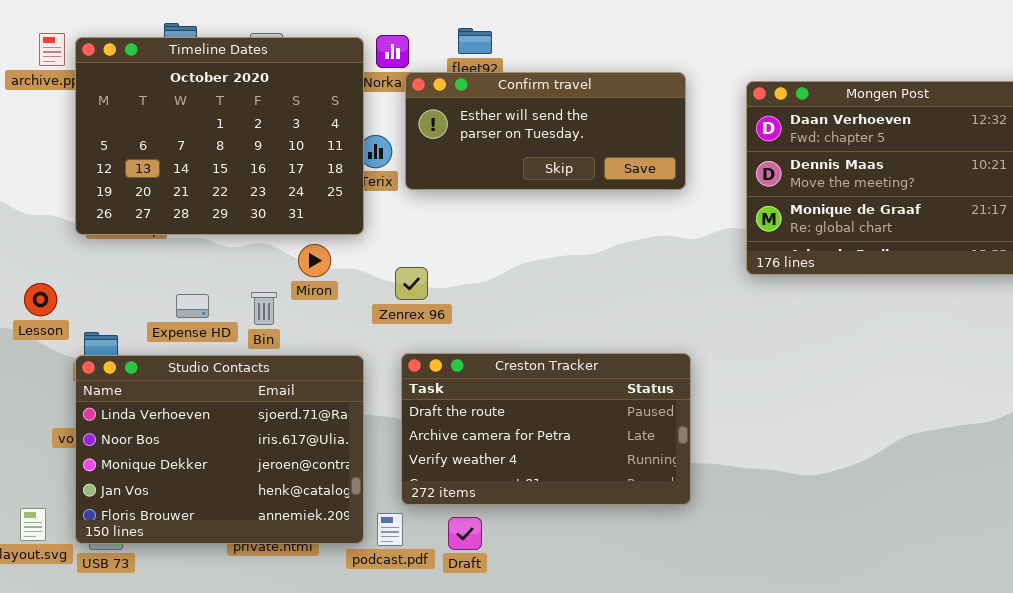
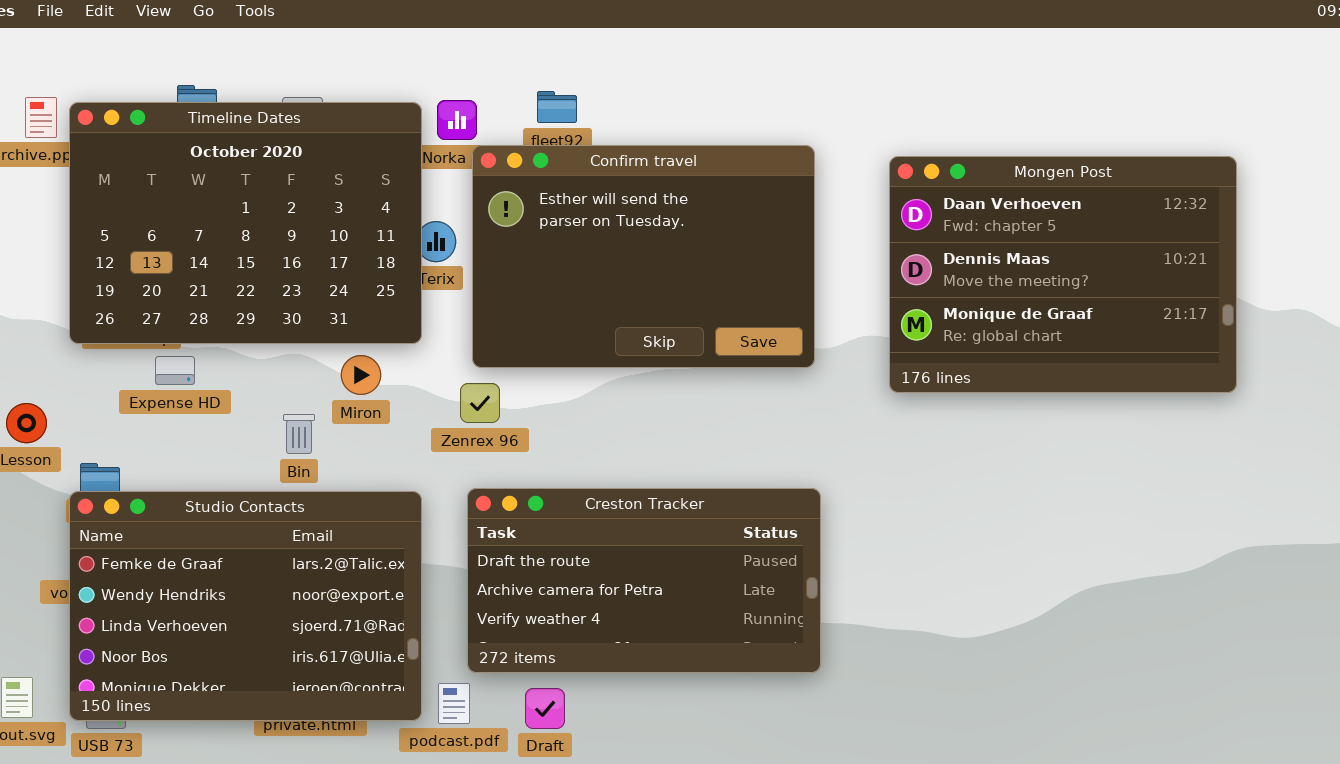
Confirm travel: [405,72,686,190] -> [472,145,815,368], resized
Expense HD: [176,294,209,318] -> [155,356,195,385], moved
Studio Contacts: [75,355,364,544] -> [69,491,422,721], scrolled up 2 rows

